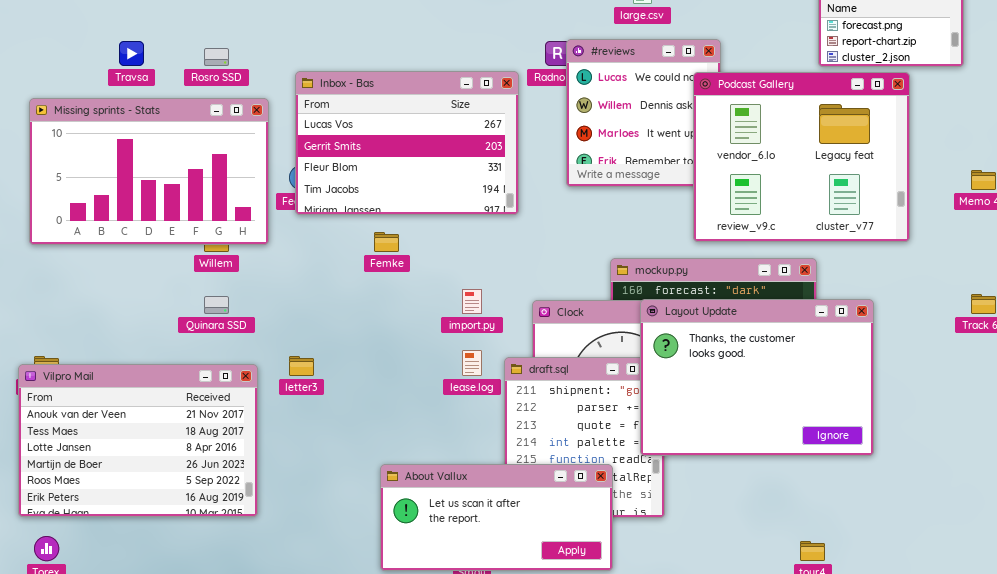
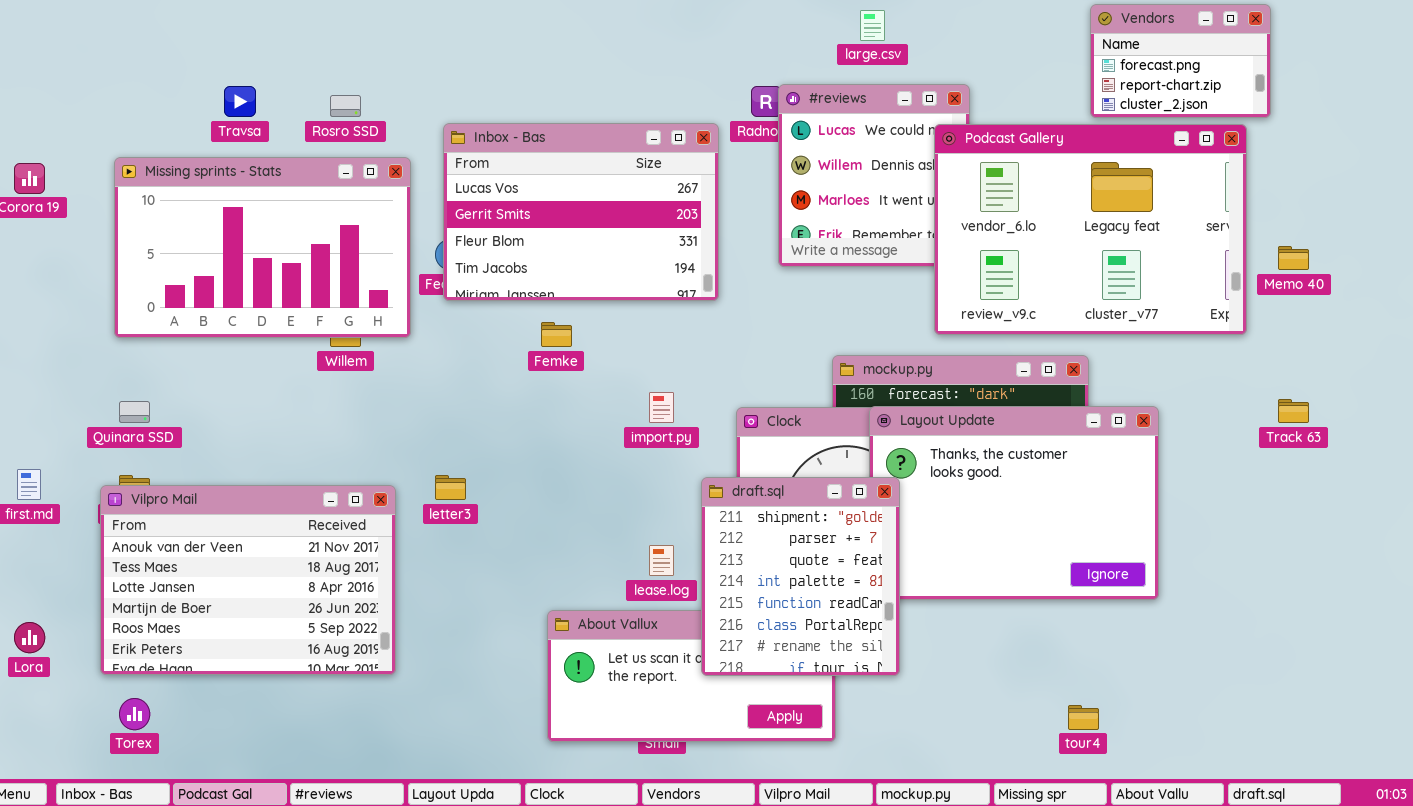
Podcast Gallery: [693,72,910,242] -> [934,124,1247,335], resized
Quinara SSD: [204,296,229,314] -> [119,401,150,423], moved
lease.log: [462,350,482,376] -> [649,545,674,576], moved
draft.sql: [504,357,665,518] -> [701,477,900,676], raised

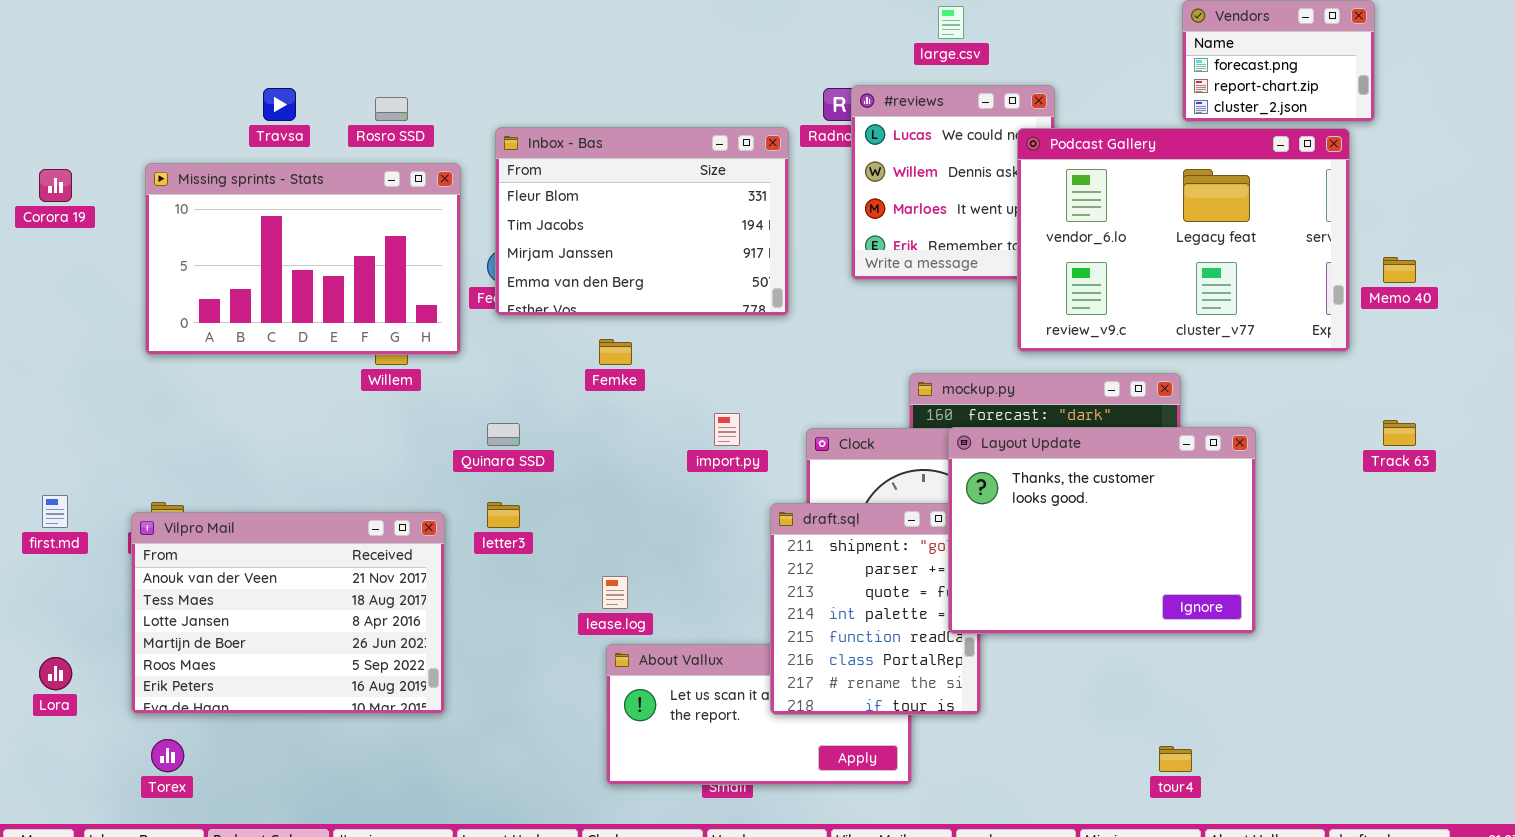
Inbox - Bas: [443,123,719,301] -> [495,127,789,316], scrolled down 2 rows
Quinara SSD: [119,401,150,423] -> [487,423,520,446], moved
Layout Update: [869,406,1159,600] -> [948,427,1256,634], raised
lease.log: [649,545,674,576] -> [602,576,628,609], moved

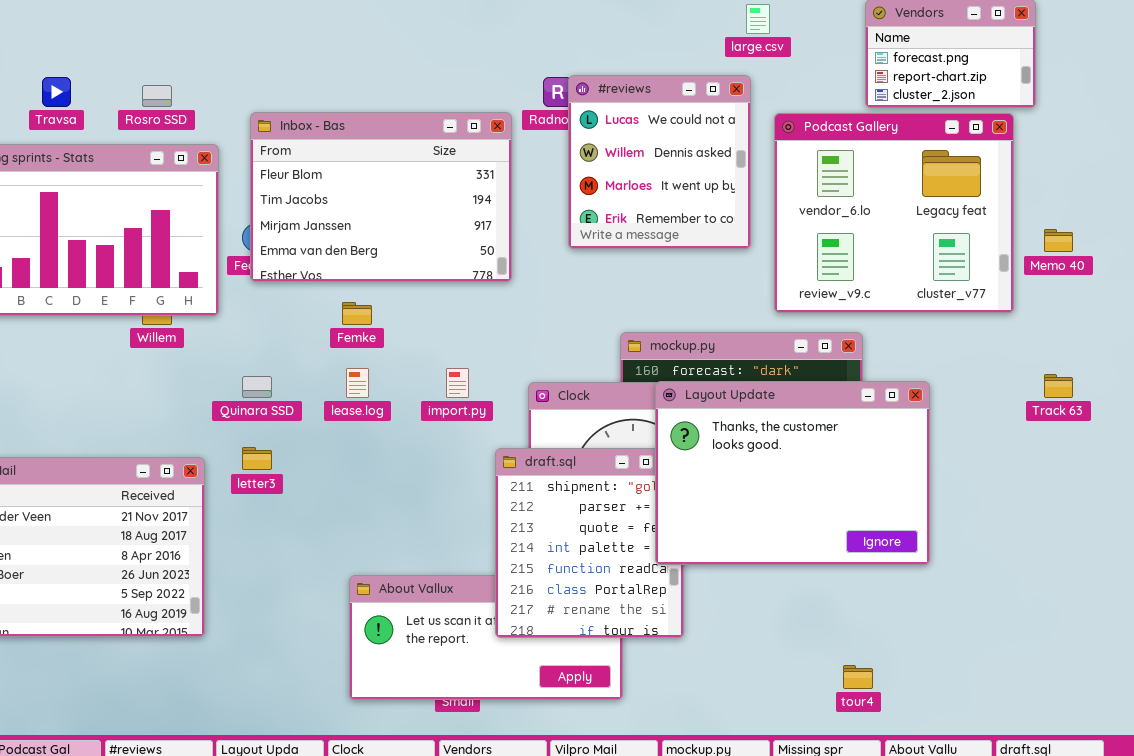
large.csv: [938,6,964,39] -> [746,4,770,34], moved
Podcast Gallery: [1017,128,1350,352] -> [774,113,1014,313], resized
lease.log: [602,576,628,609] -> [346,368,369,398], moved

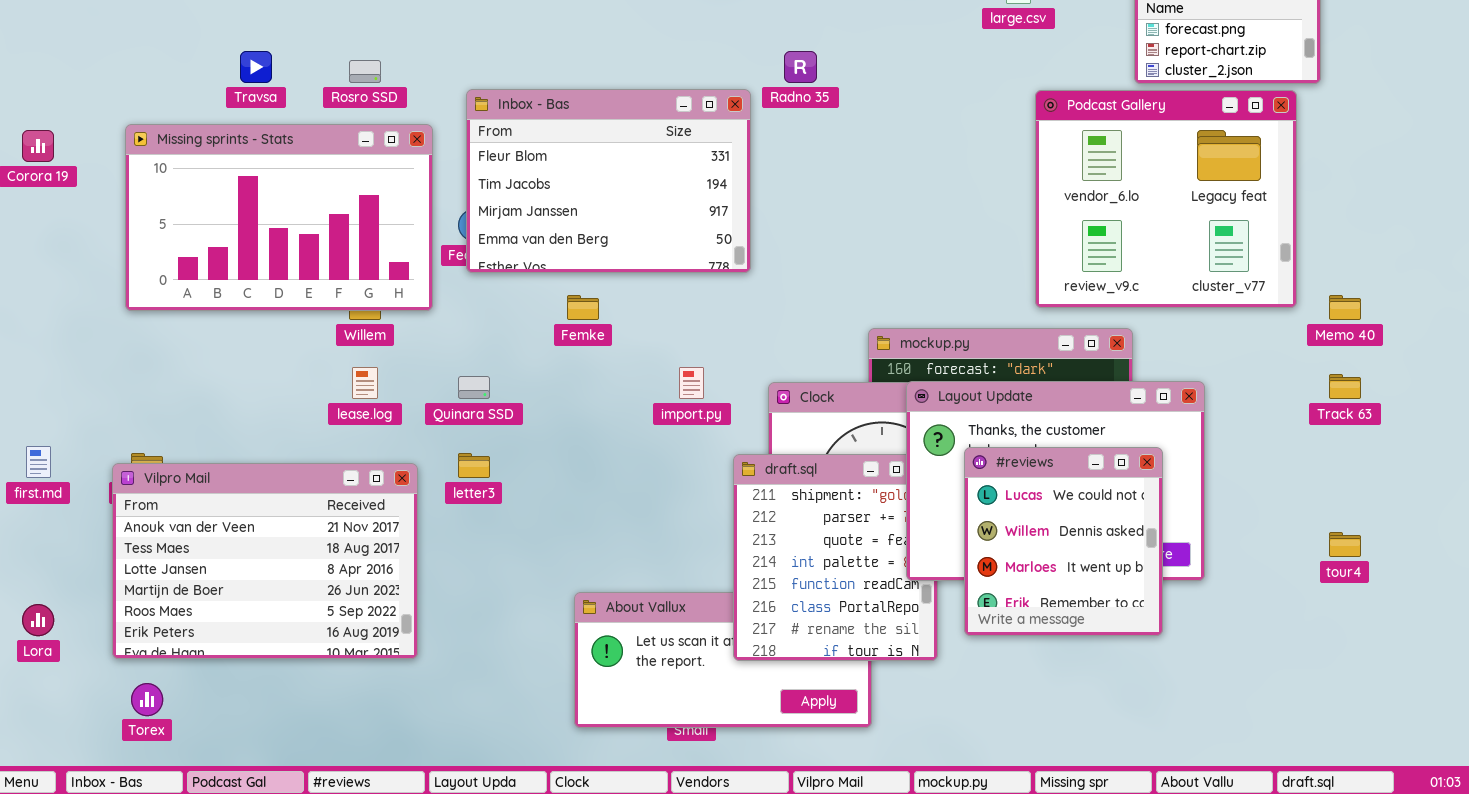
#reviews: [568,75,751,249] -> [964,447,1163,636], moved
Memo 40: [1044,229,1073,252] -> [1329,295,1361,320], moved
lease.log: [346,368,369,398] -> [352,367,378,399], moved
tour4: [843,665,873,689] -> [1329,532,1361,557], moved

